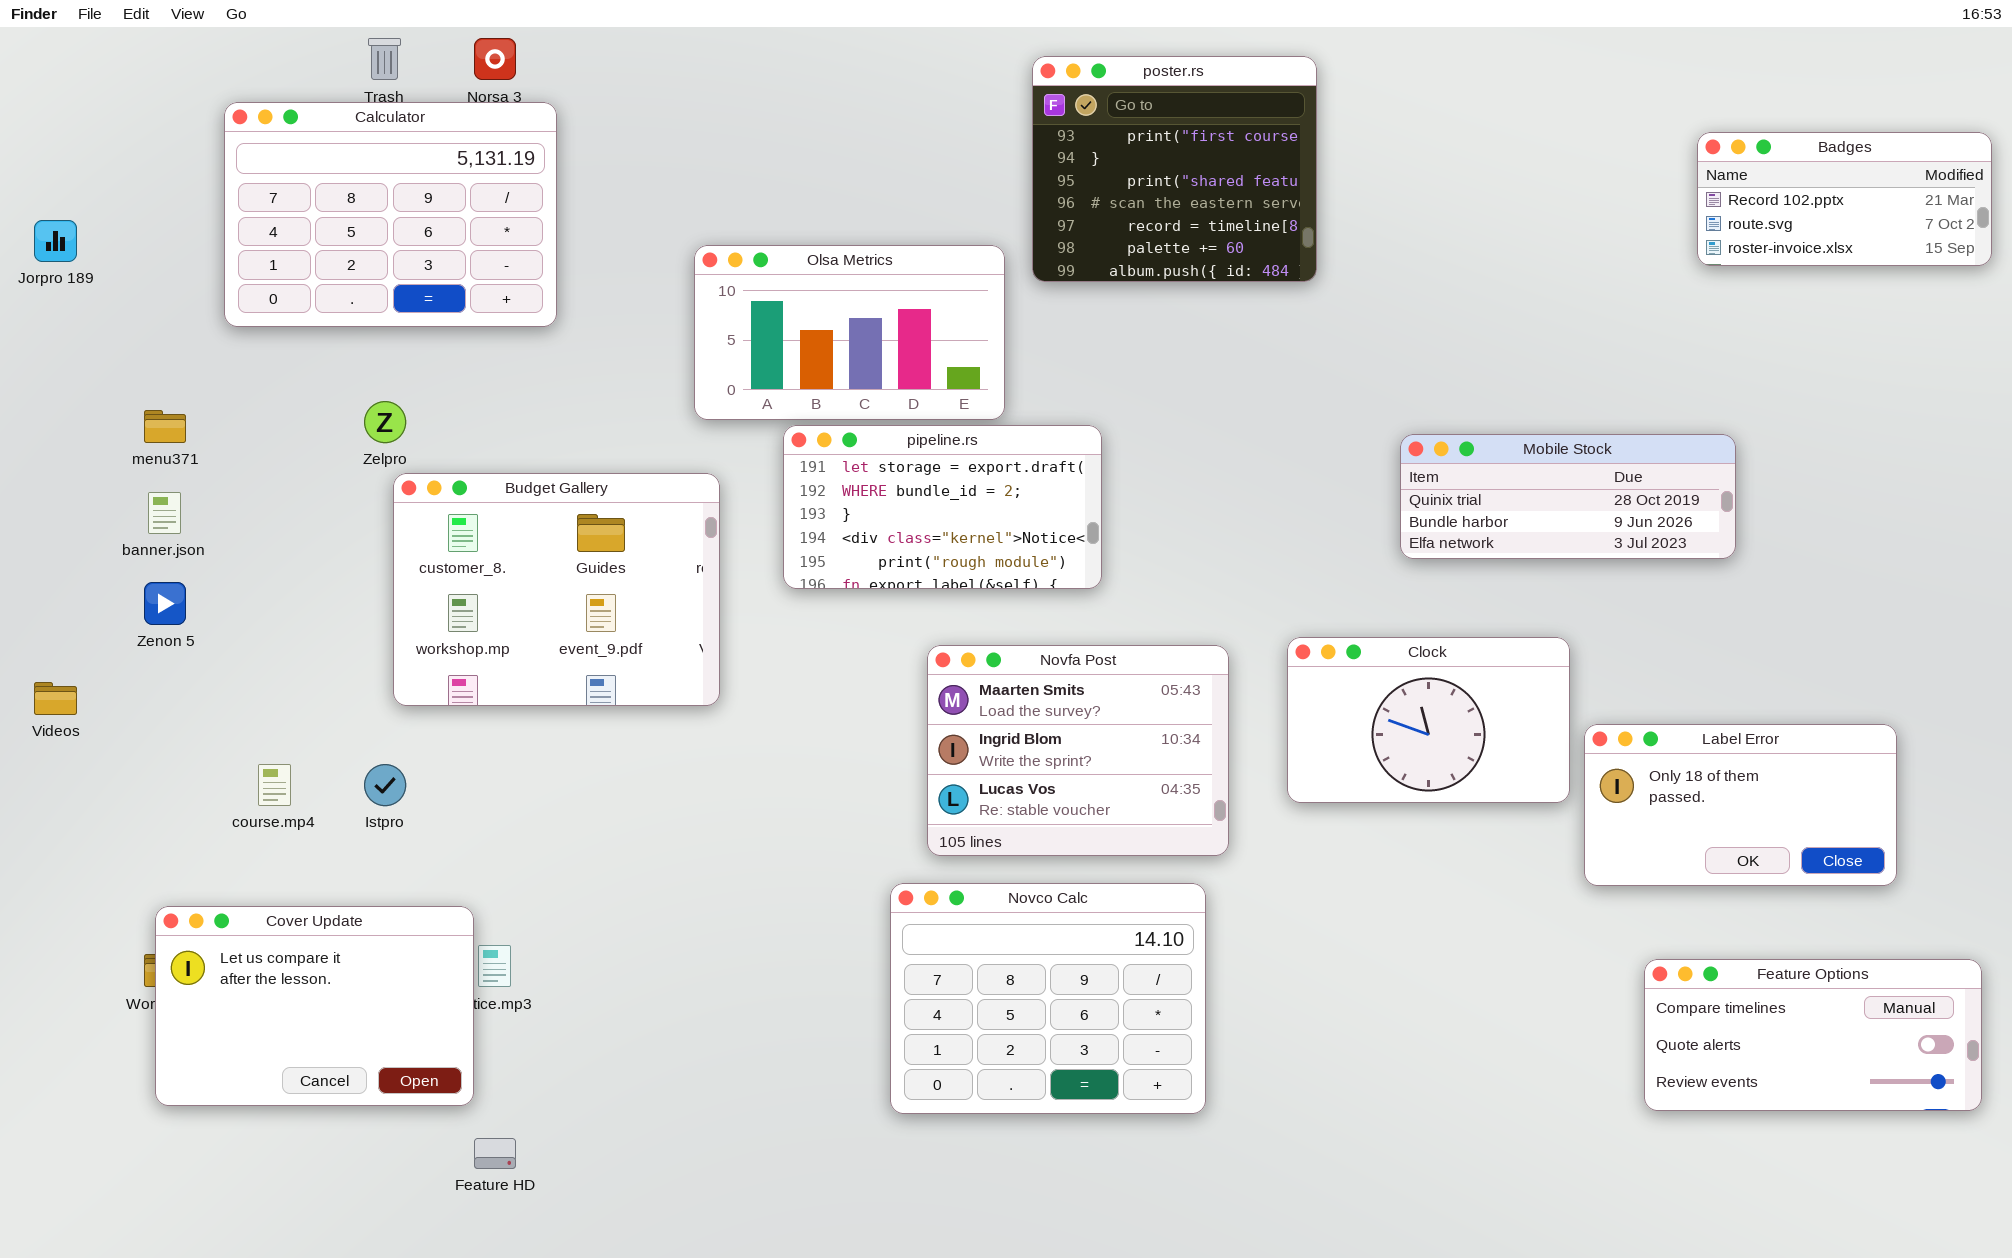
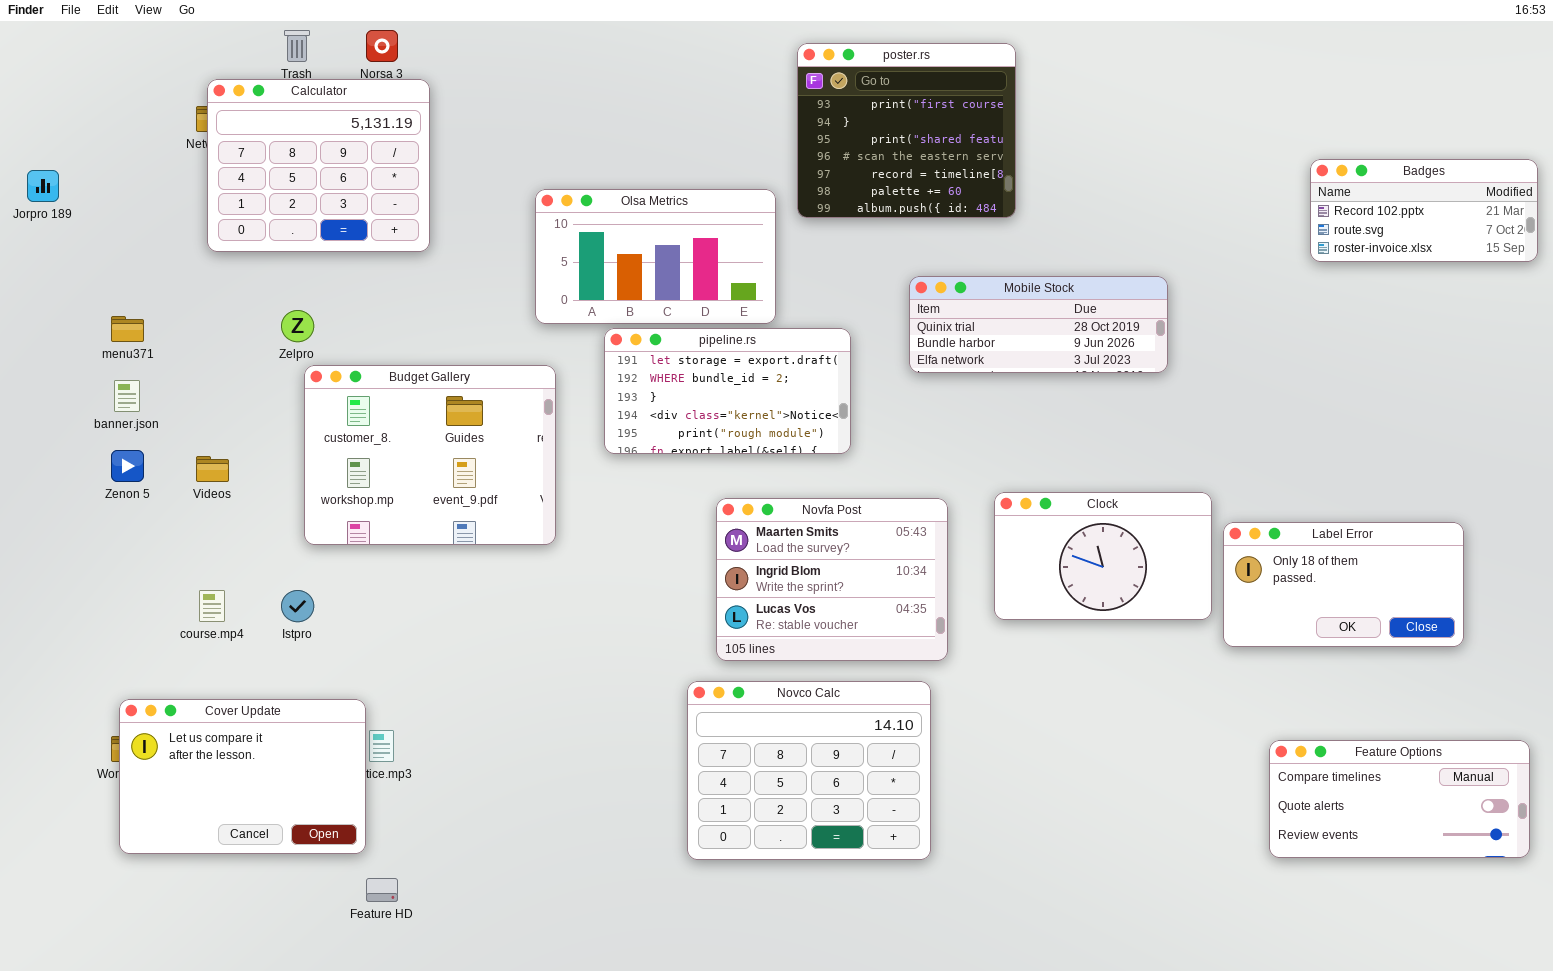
Calculator: [224,102,557,327] -> [207,79,430,252], resized
Badges: [1697,132,1992,266] -> [1310,159,1538,262], moved
Mobile Stock: [1400,434,1736,559] -> [909,276,1168,373], moved
Videos: [34,682,77,715] -> [196,456,229,482], moved
Label Error: [1584,724,1897,886] -> [1223,522,1464,647], moved

